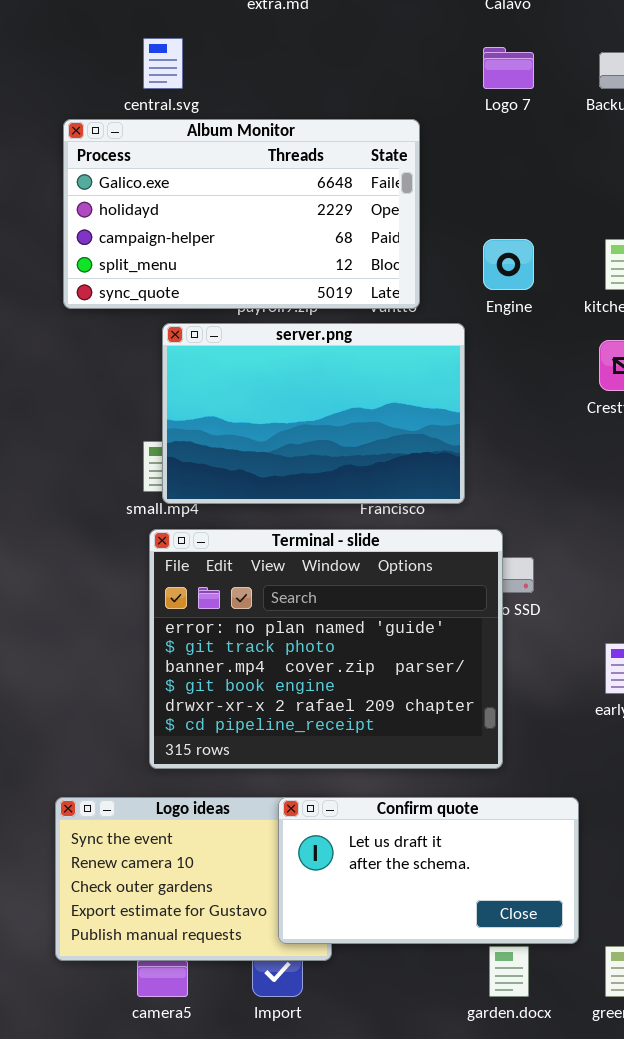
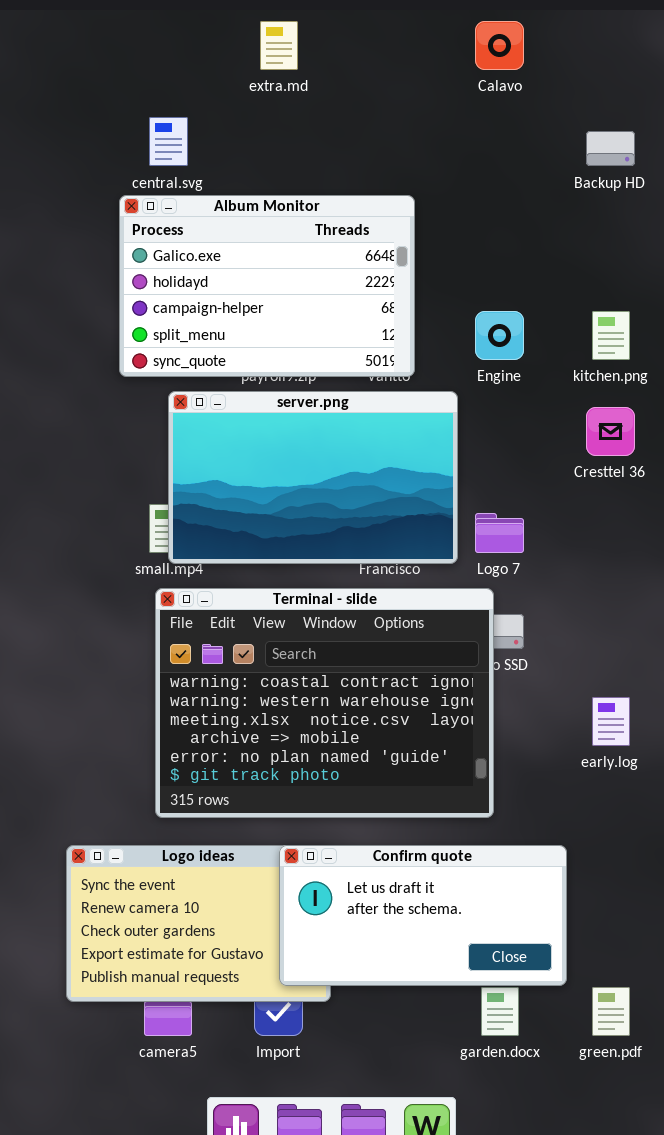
Logo 7: [483,47,534,89] -> [475,513,524,553], moved
Album Monitor: [63,119,420,309] -> [119,195,415,377], resized
Terminal - slide: [149,529,503,769] -> [155,588,494,818], scrolled up 4 rows

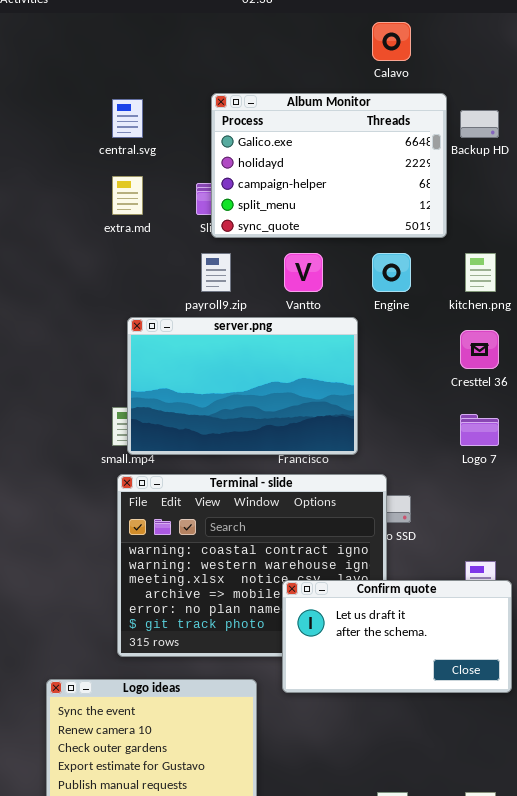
extra.md: [260,21,298,70] -> [112,176,143,215], moved
Album Monitor: [119,195,415,377] -> [211,93,447,238], moved
Logo 7: [475,513,524,553] -> [460,414,499,446], moved
Confirm quote: [279,845,567,986] -> [282,580,512,693], moved

